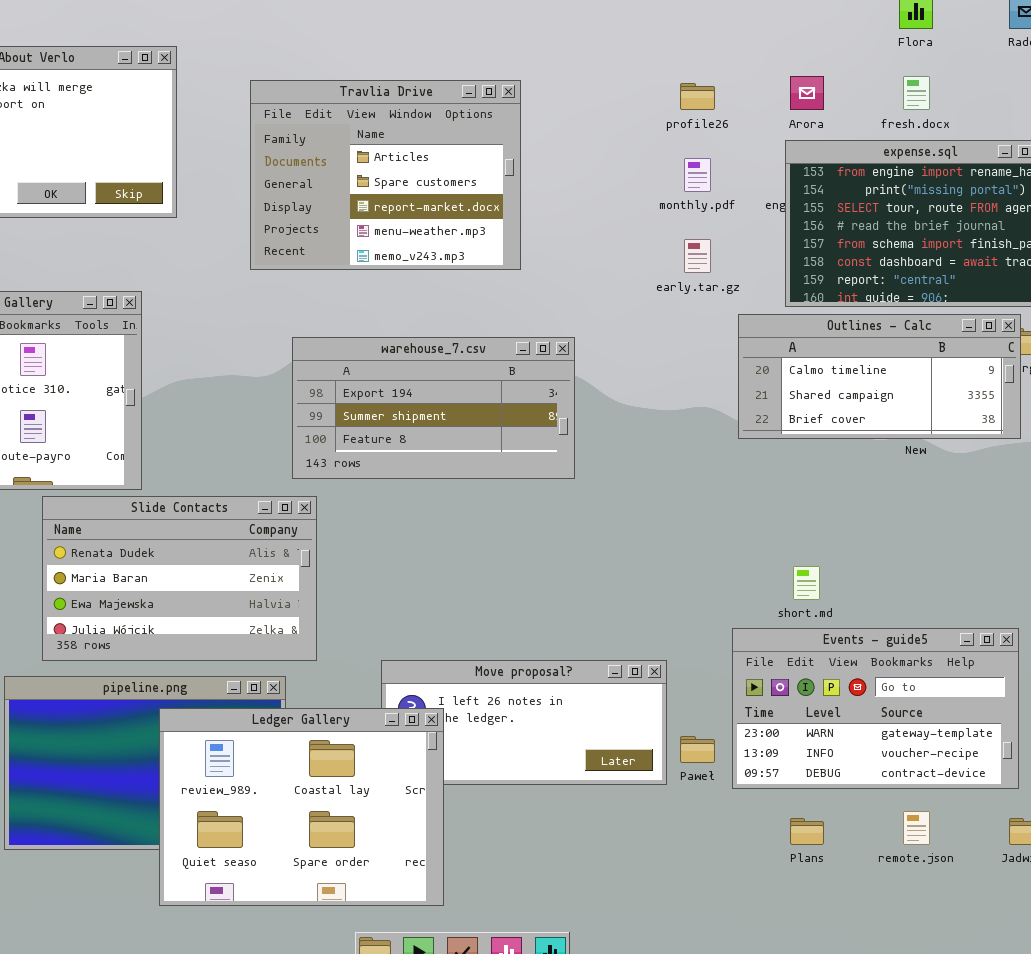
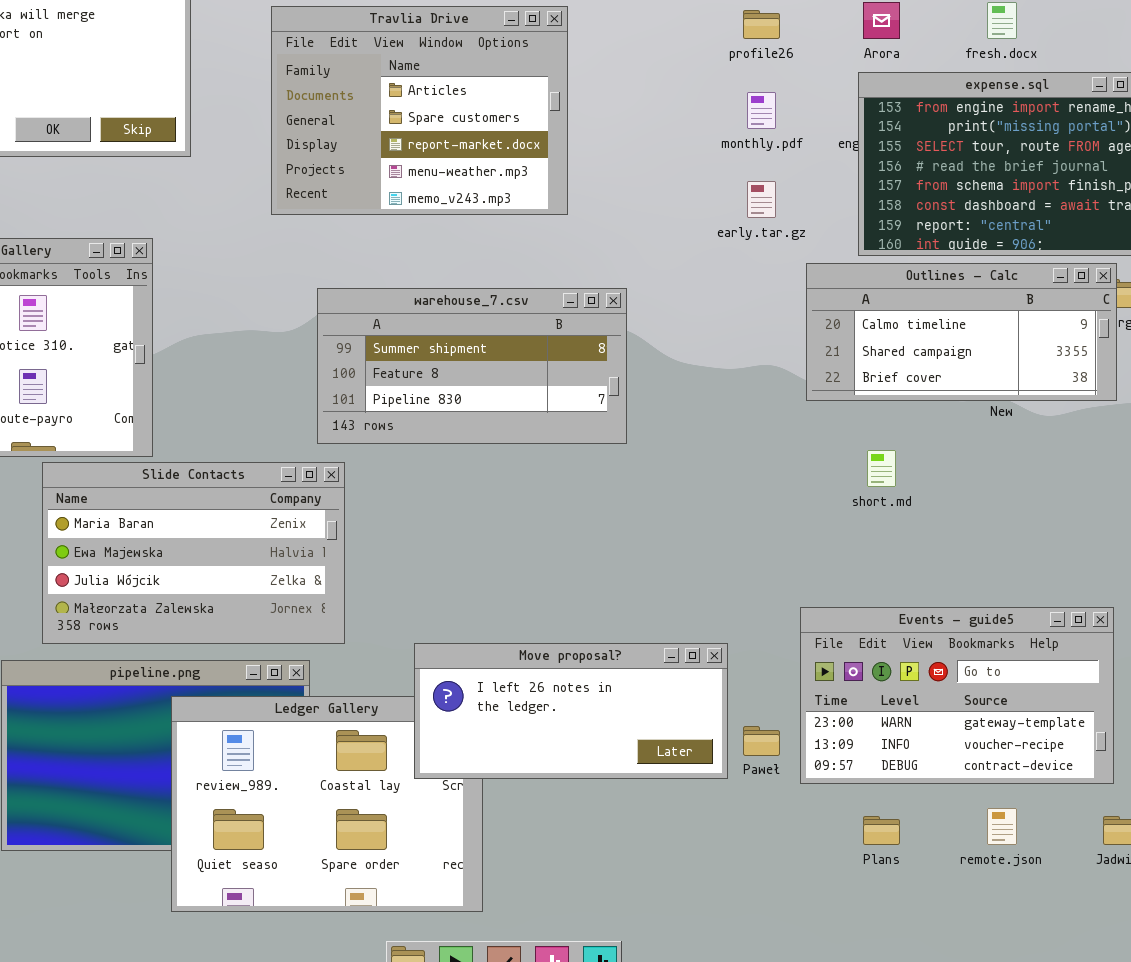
warehouse_7.csv: [292,337,575,479] -> [317,288,627,444], scrolled down 1 row
Slide Contacts: [42,496,317,661] -> [42,462,345,644], scrolled down 1 row
short.md: [793,566,820,600] -> [867,450,896,487], moved
Move proposal?: [381,660,667,785] -> [414,643,728,779], raised

